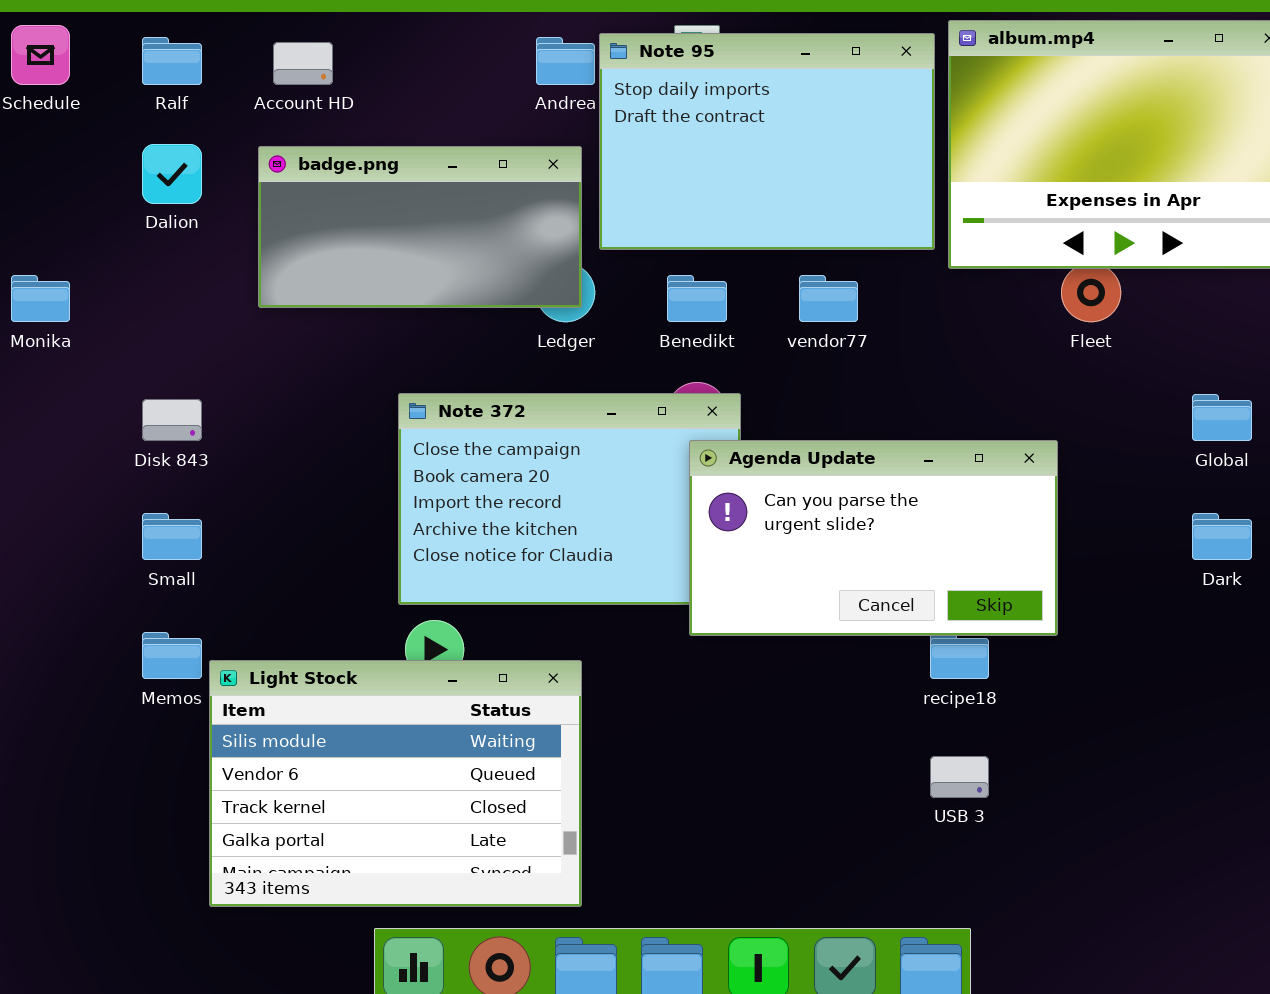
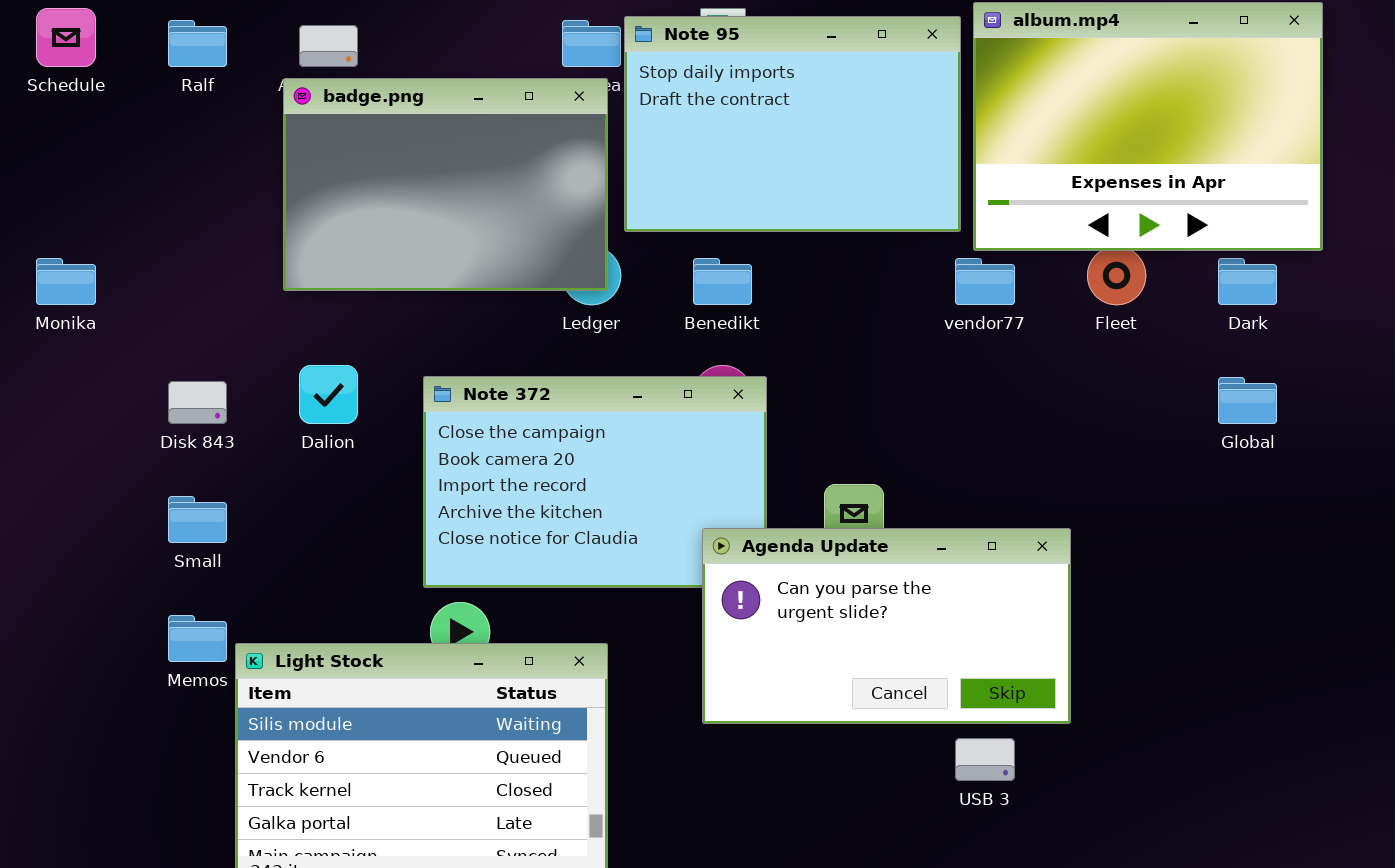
Dalion: [142,144,202,204] -> [299,365,358,424], moved
badge.png: [258,146,582,308] -> [283,78,608,291], resized
vendor77: [799,275,858,322] -> [955,258,1015,305], moved
Agenda Update: [689,440,1058,636] -> [702,528,1071,724], moved
Dark: [1192,513,1252,560] -> [1218,258,1277,305], moved

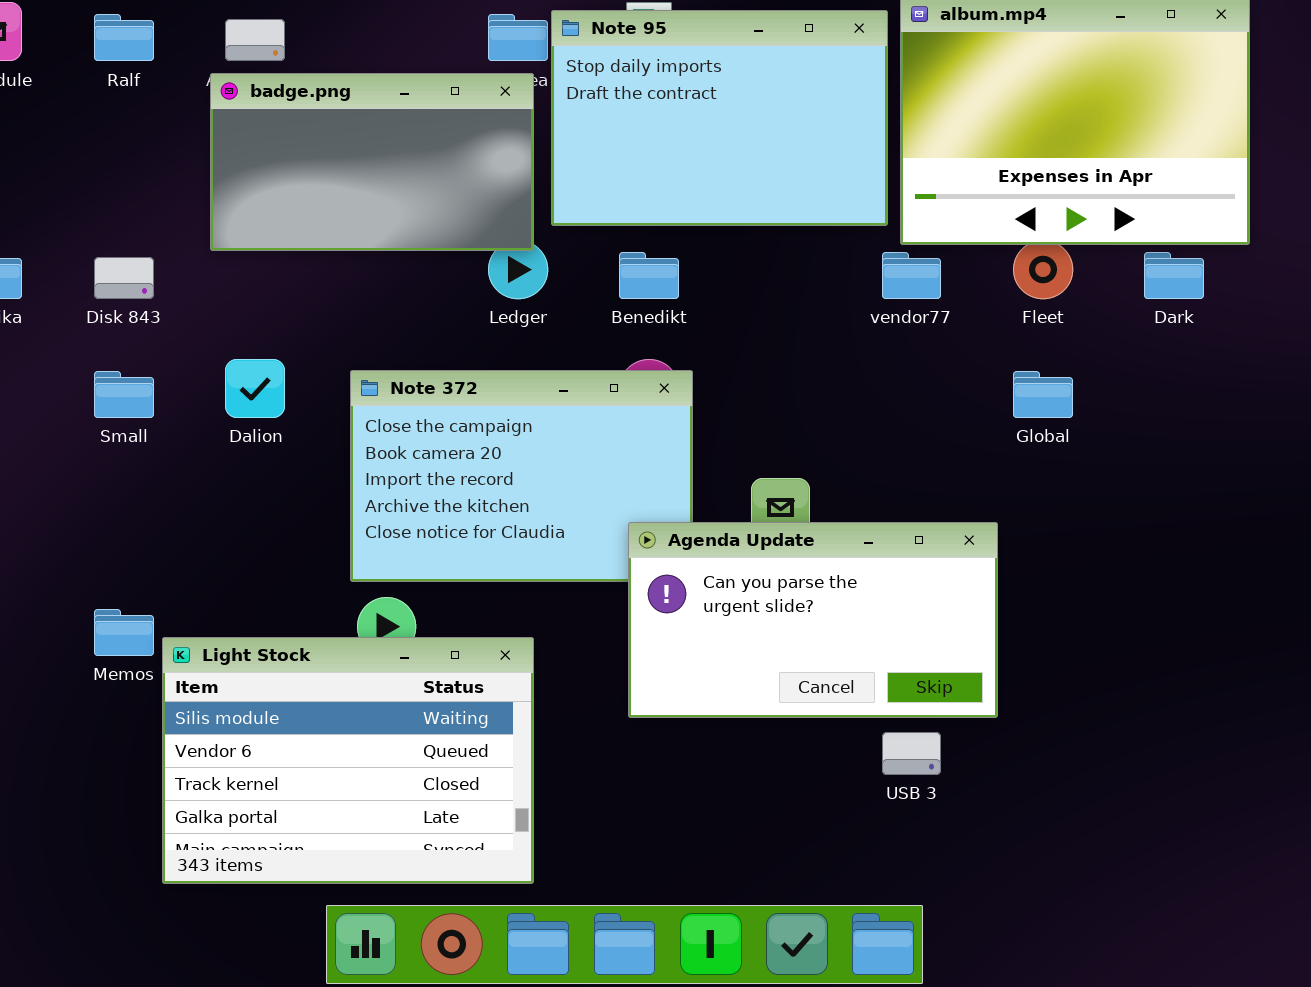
badge.png: [283,78,608,291] -> [210,73,534,251], resized
Global: [1218,377,1277,424] -> [1013,371,1073,418], moved
Disk 843: [168,381,227,424] -> [94,257,154,299], moved
Small: [168,496,227,543] -> [94,371,154,418], moved

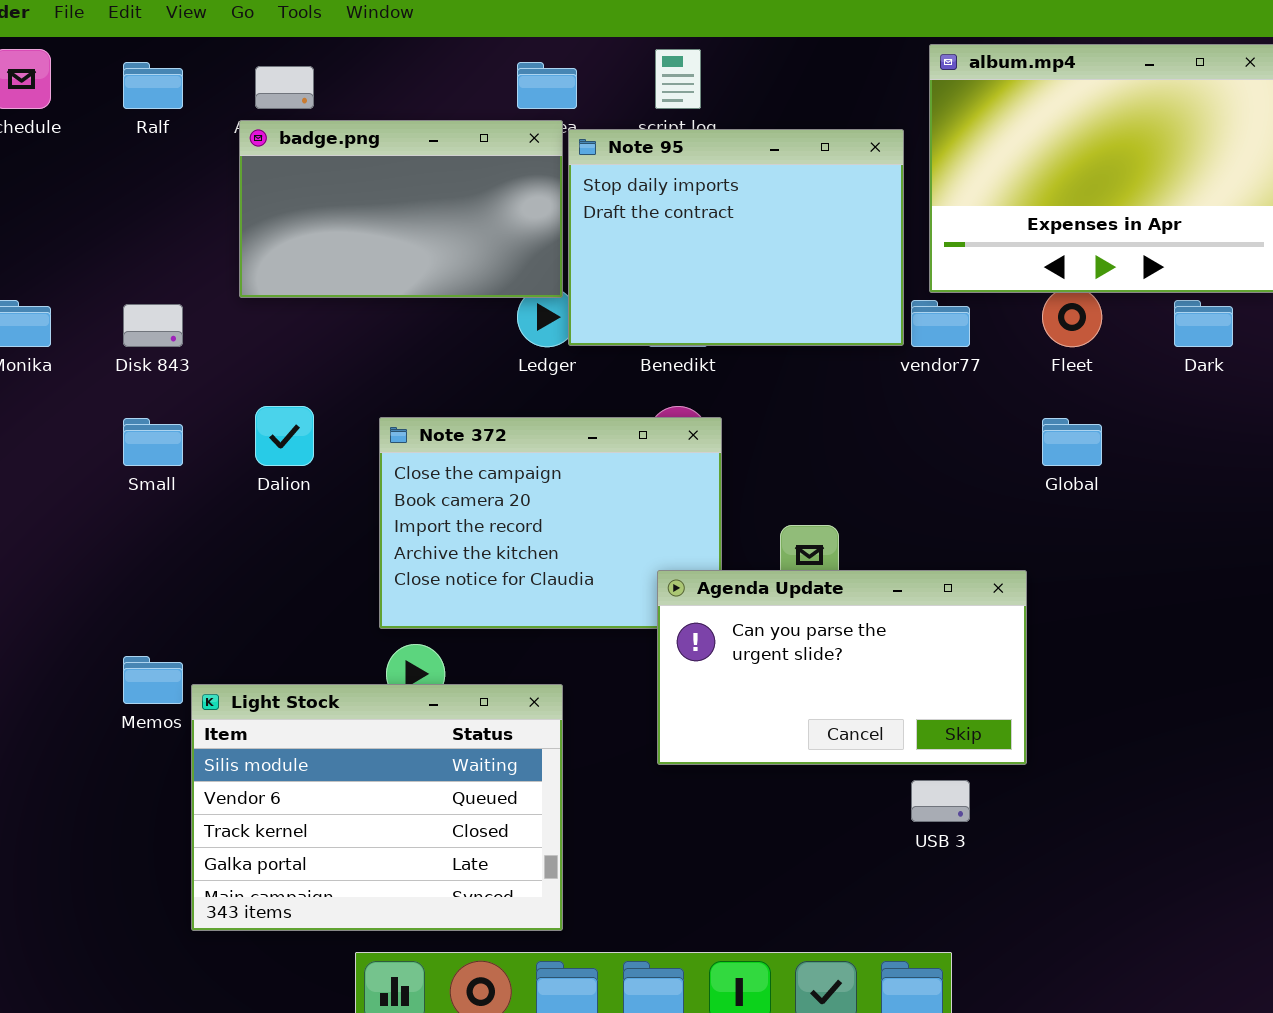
Note 95: [551,10,888,226] -> [568,129,904,346], moved

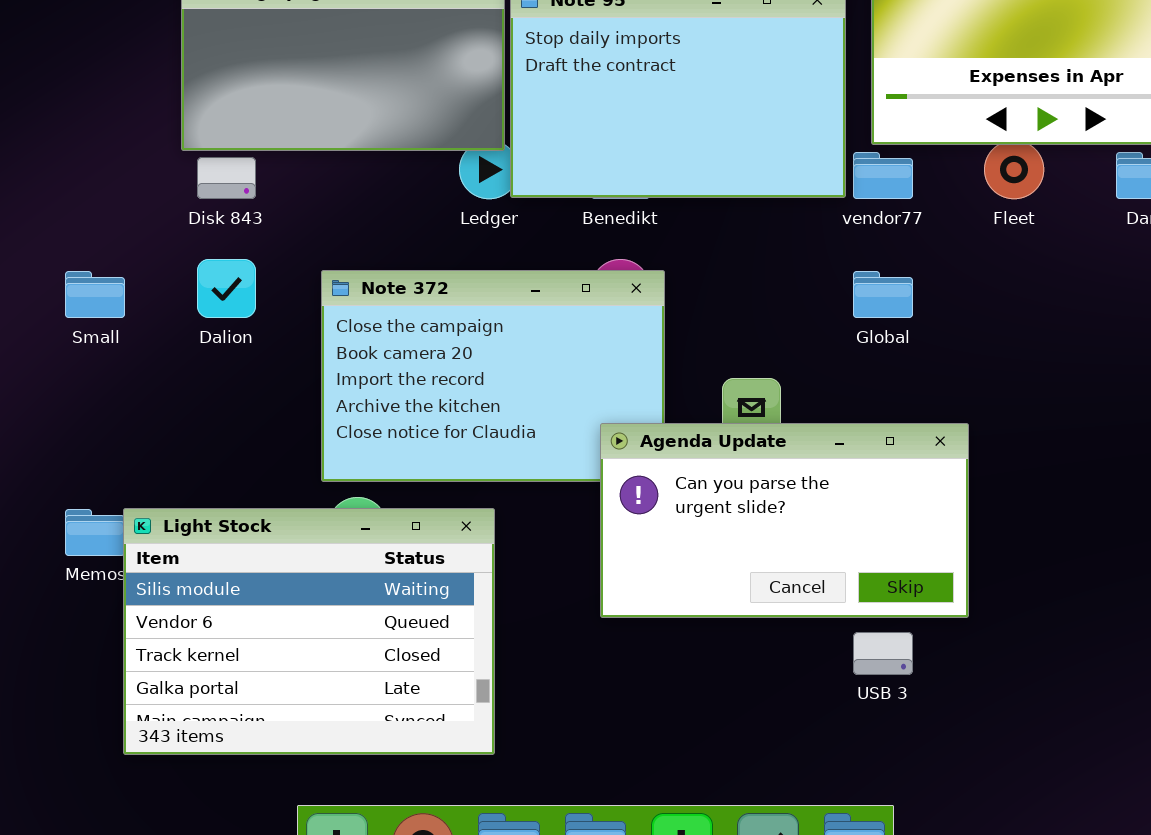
Disk 843: [123,304,183,347] -> [197,157,256,199], moved
Global: [1042,418,1102,466] -> [853,271,913,318], moved
Light Stock: [191,684,563,931] -> [123,508,495,755], moved

